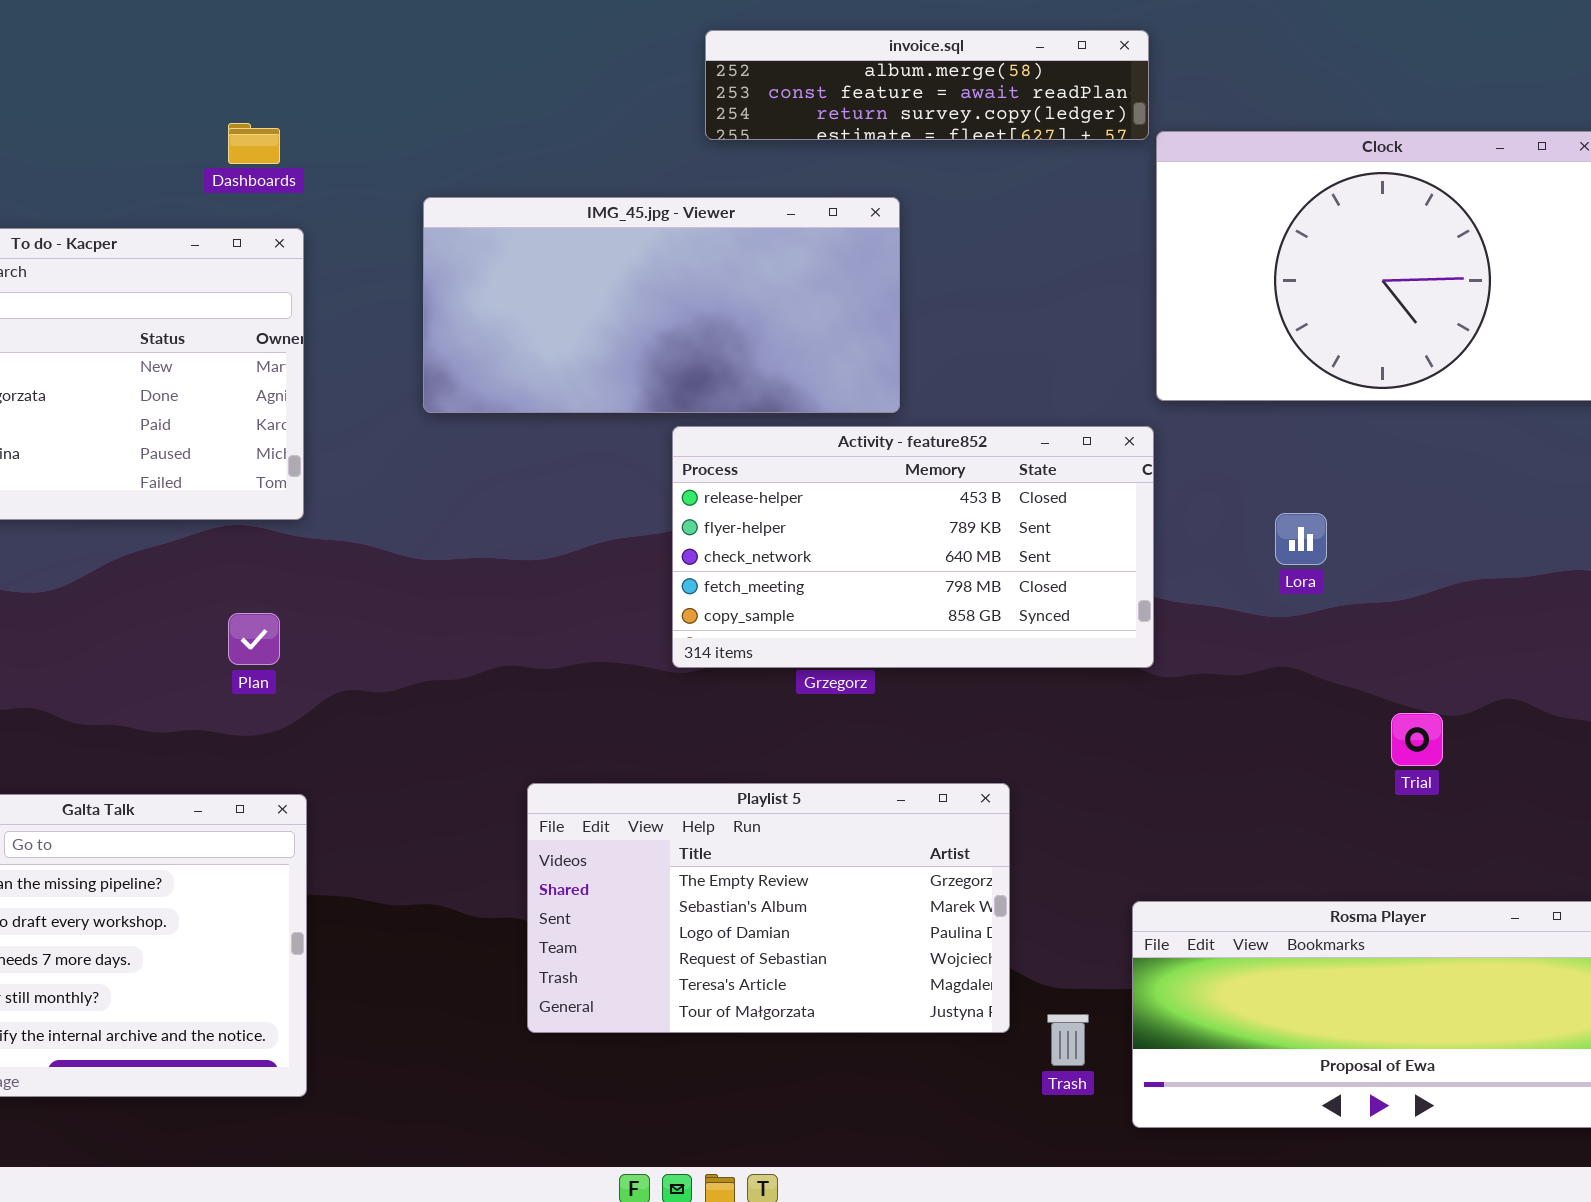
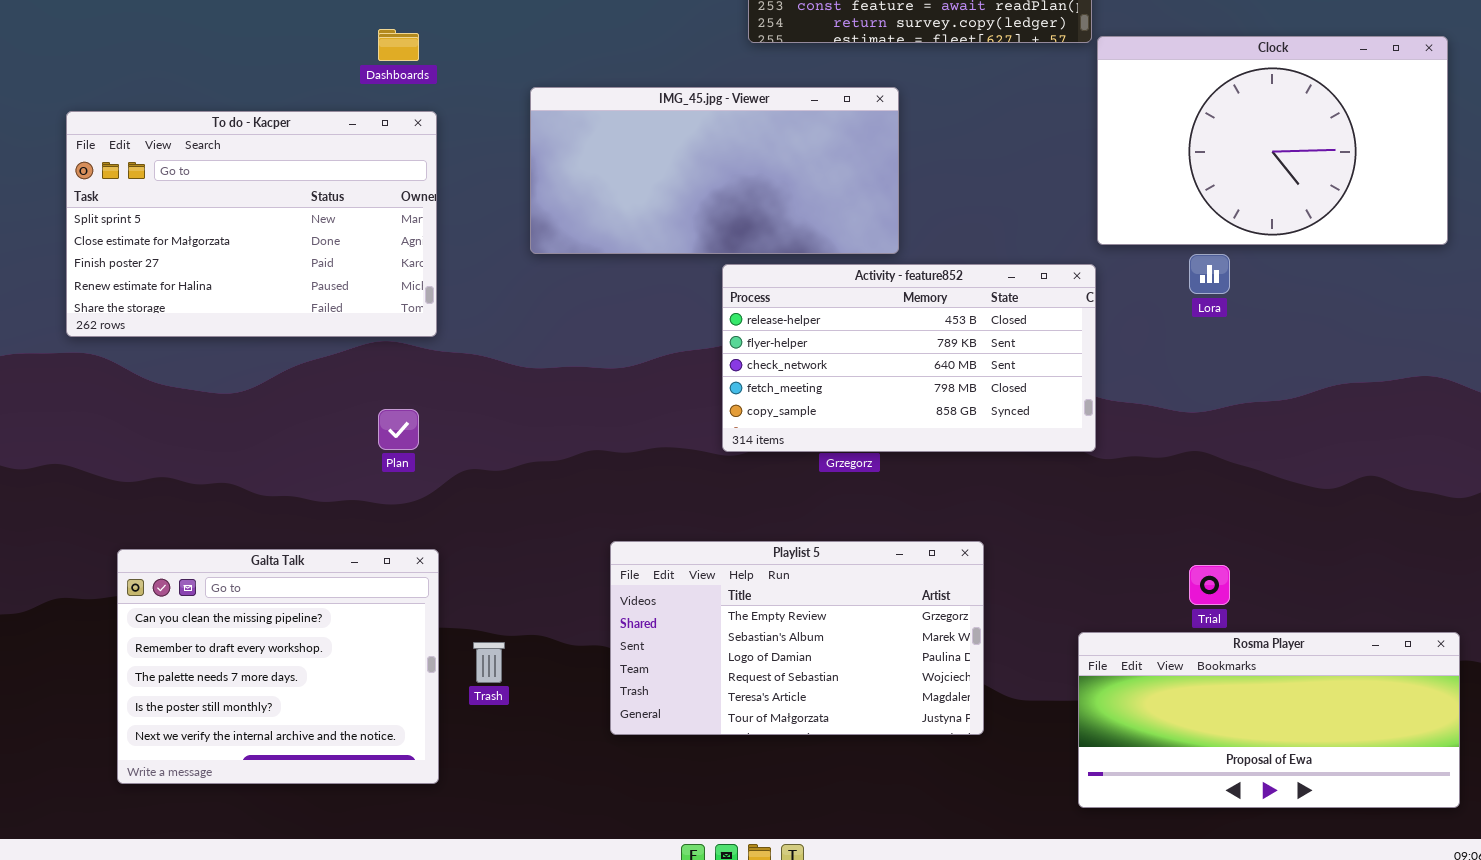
Lora: [1275,513,1327,565] -> [1189,254,1230,294], moved
Trial: [1391,713,1443,766] -> [1189,565,1230,605], moved
Trash: [1047,1014,1089,1066] -> [473,642,505,683], moved

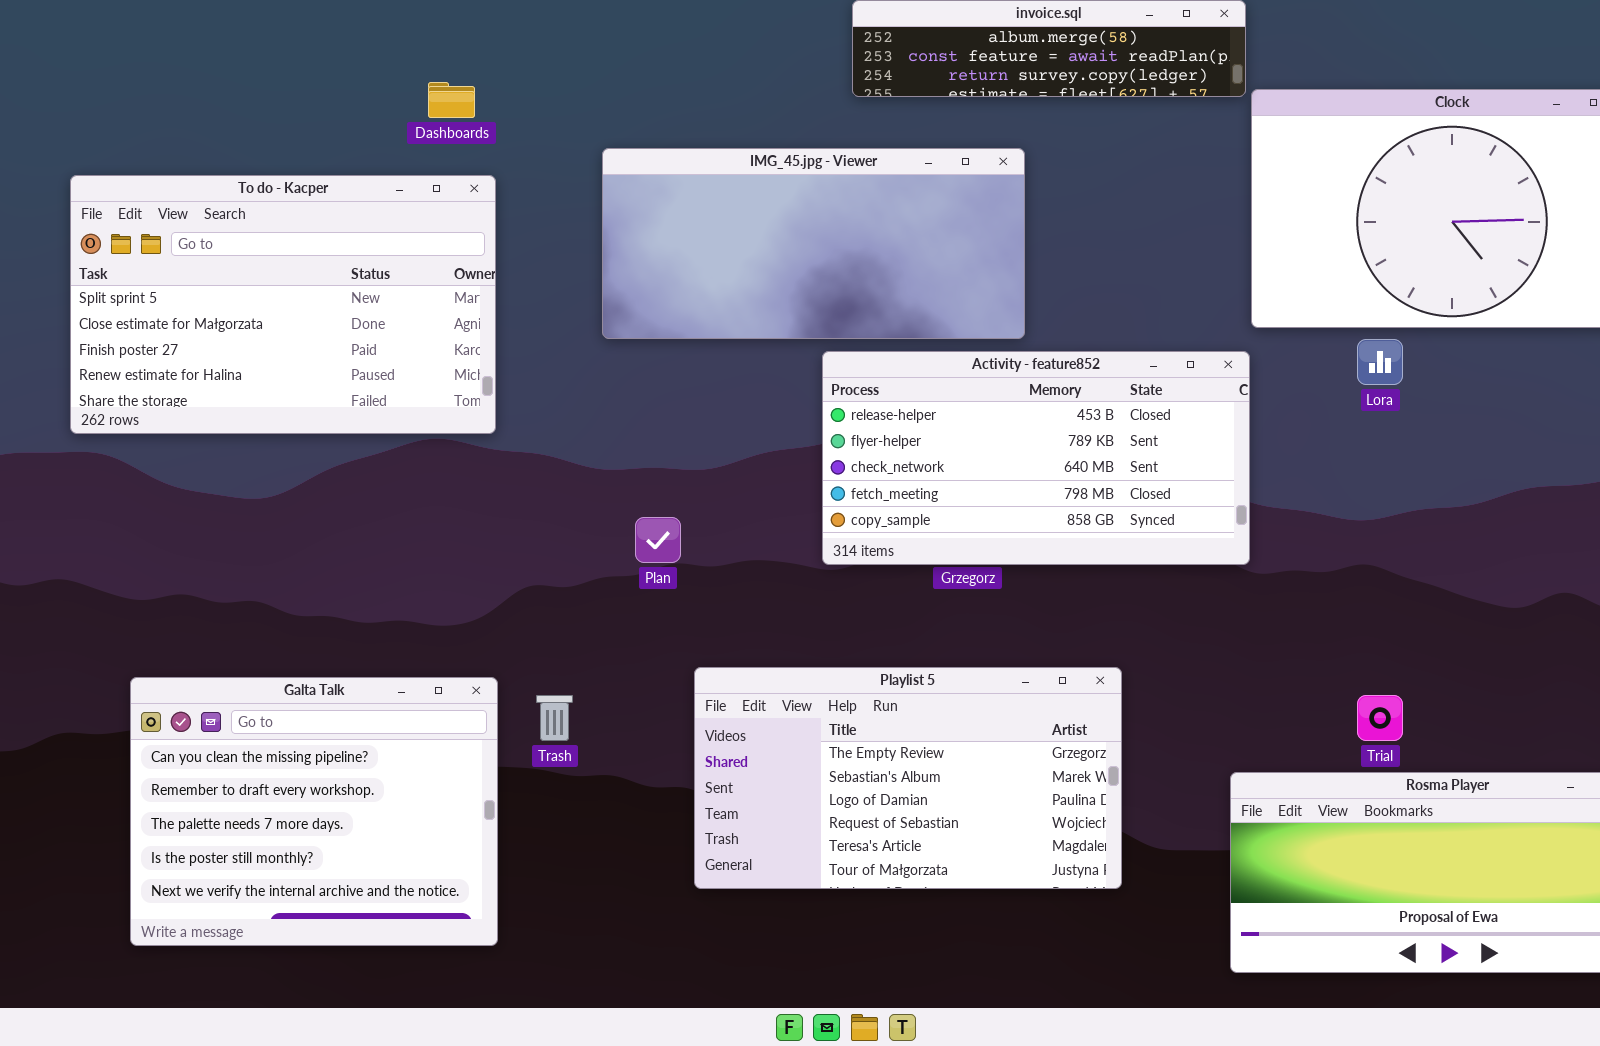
Plan: [378,409,419,450] -> [635,517,681,563], moved
Trash: [473,642,505,683] -> [536,695,573,741], moved

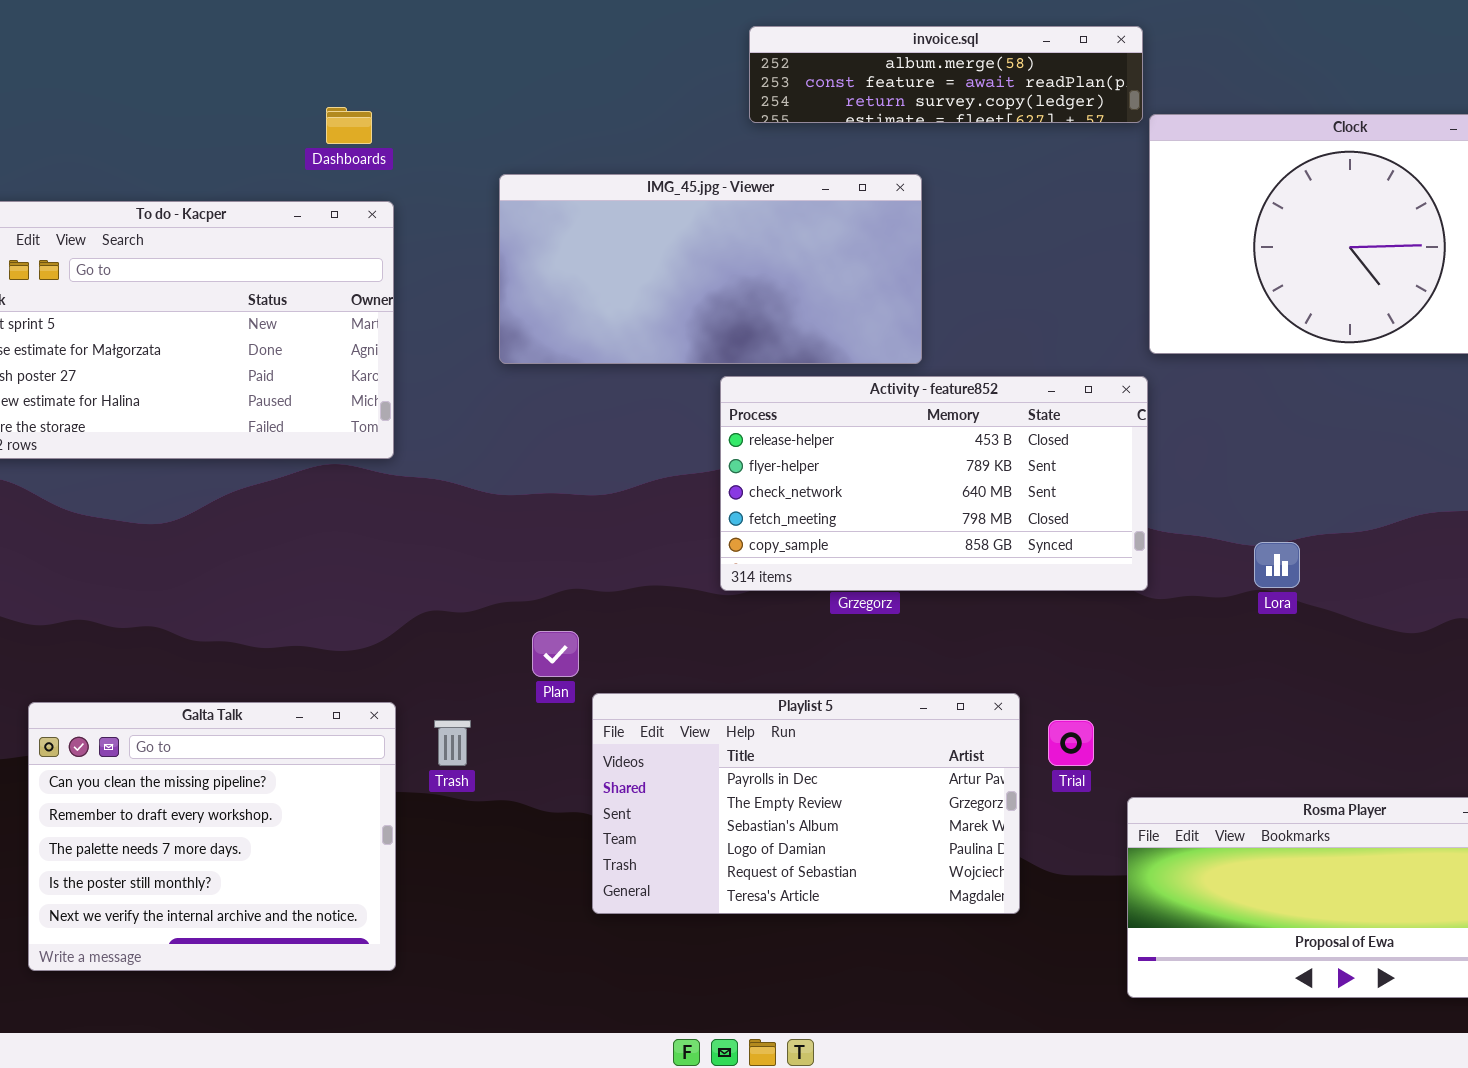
Lora: [1357,339,1403,385] -> [1254,542,1300,588], moved
Plan: [635,517,681,563] -> [532,631,579,677], moved
Playlist 5: [694,667,1122,889] -> [592,693,1020,914], scrolled up 1 row
Trial: [1357,695,1403,741] -> [1048,720,1094,766], moved

